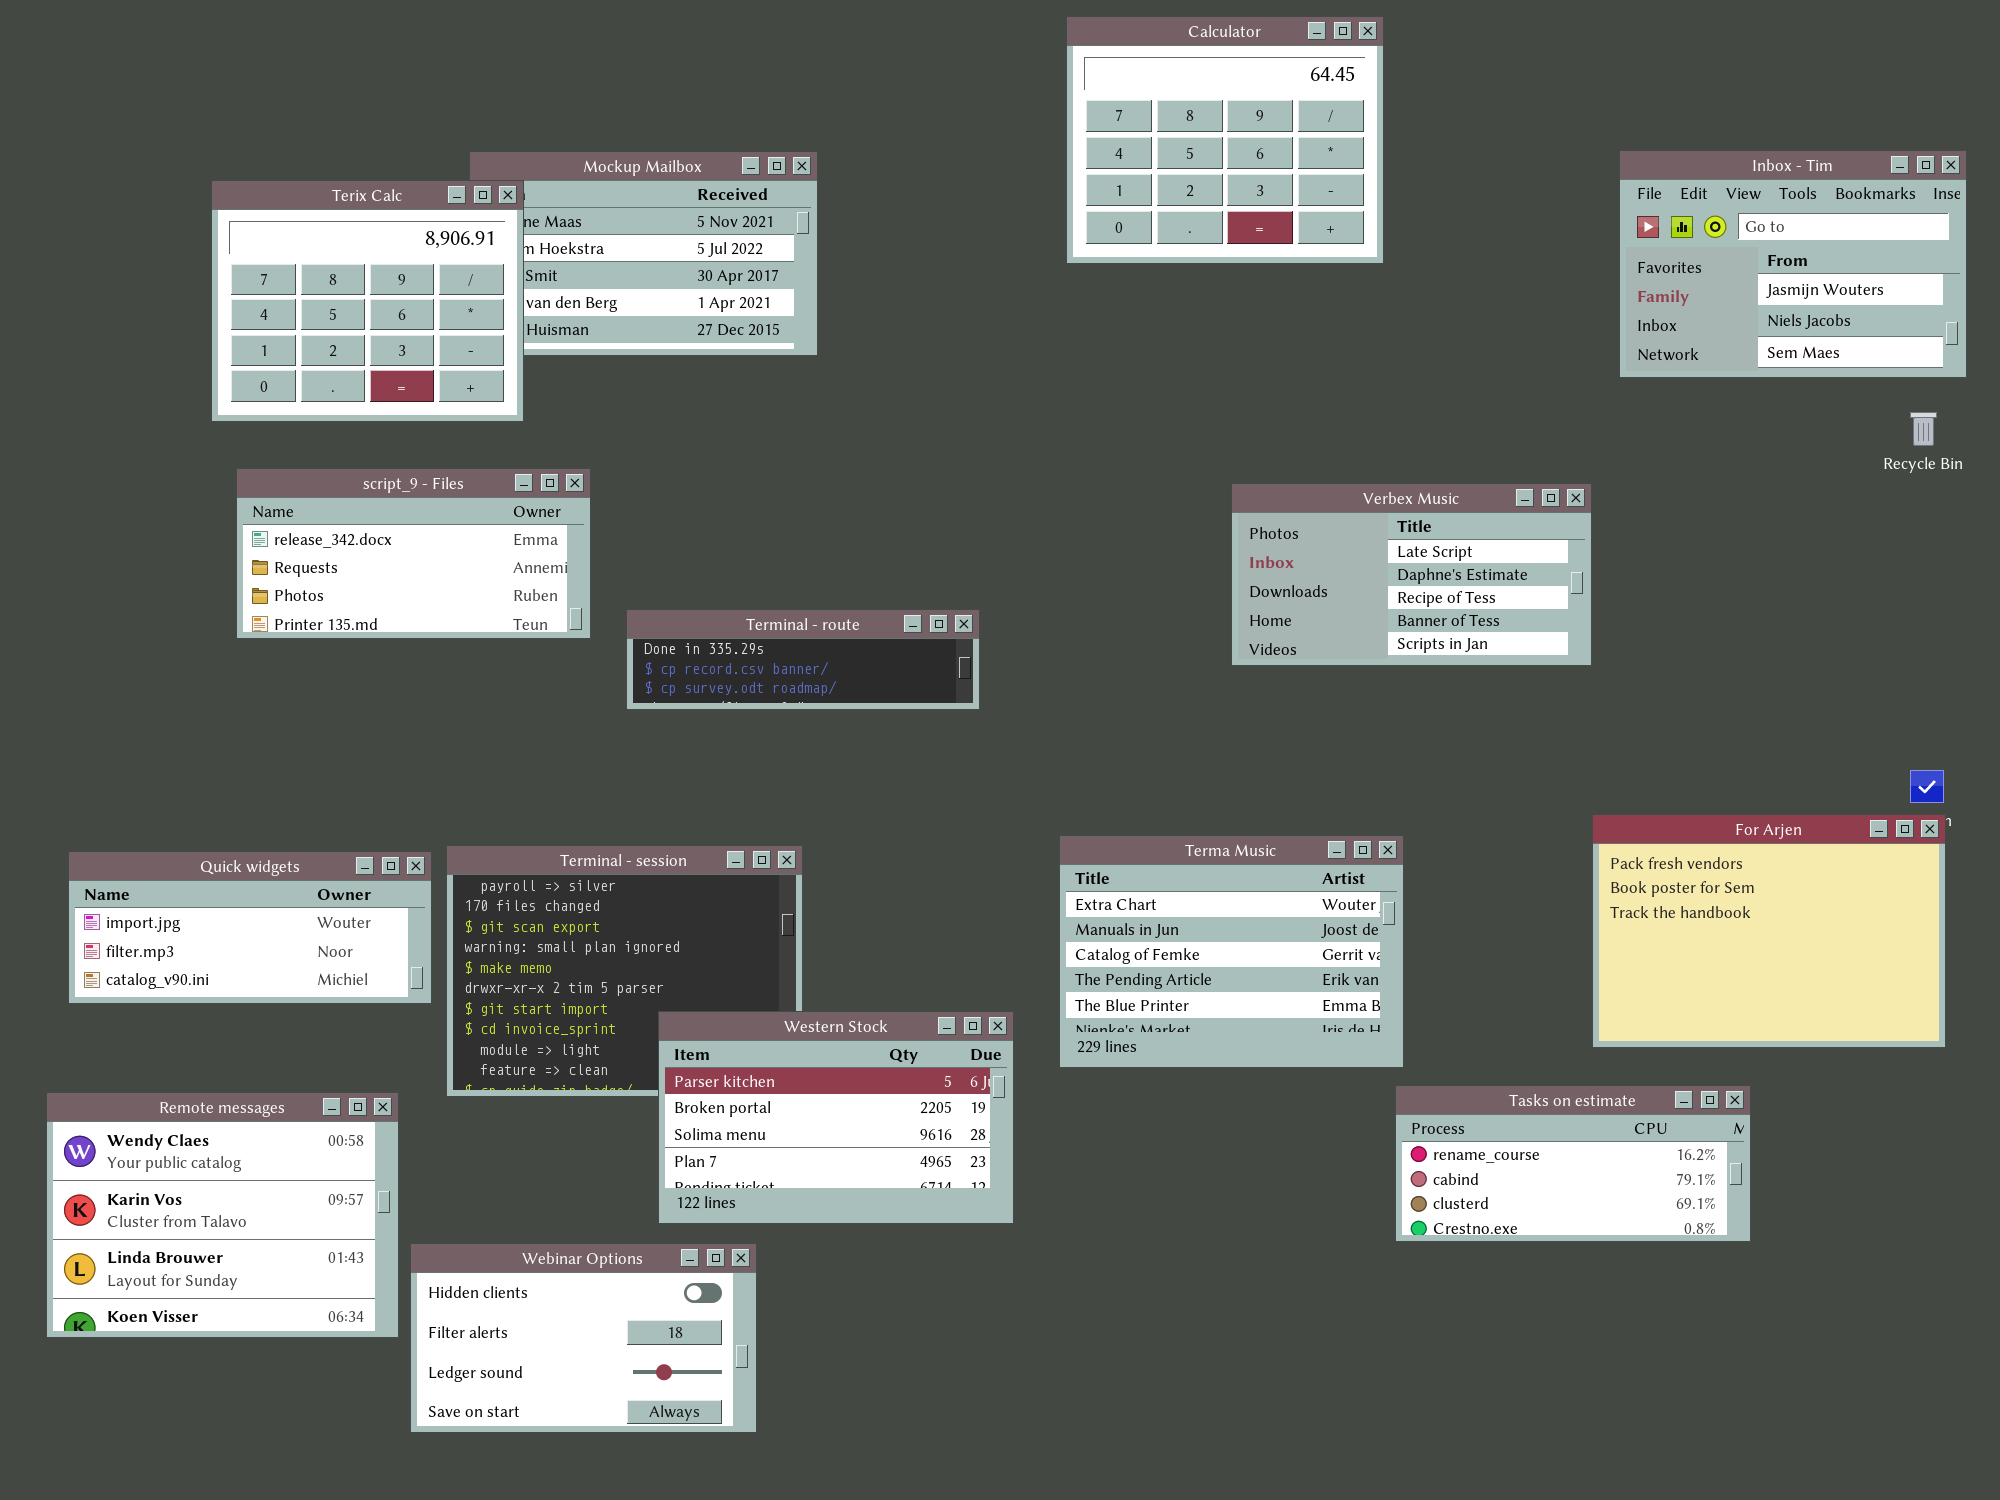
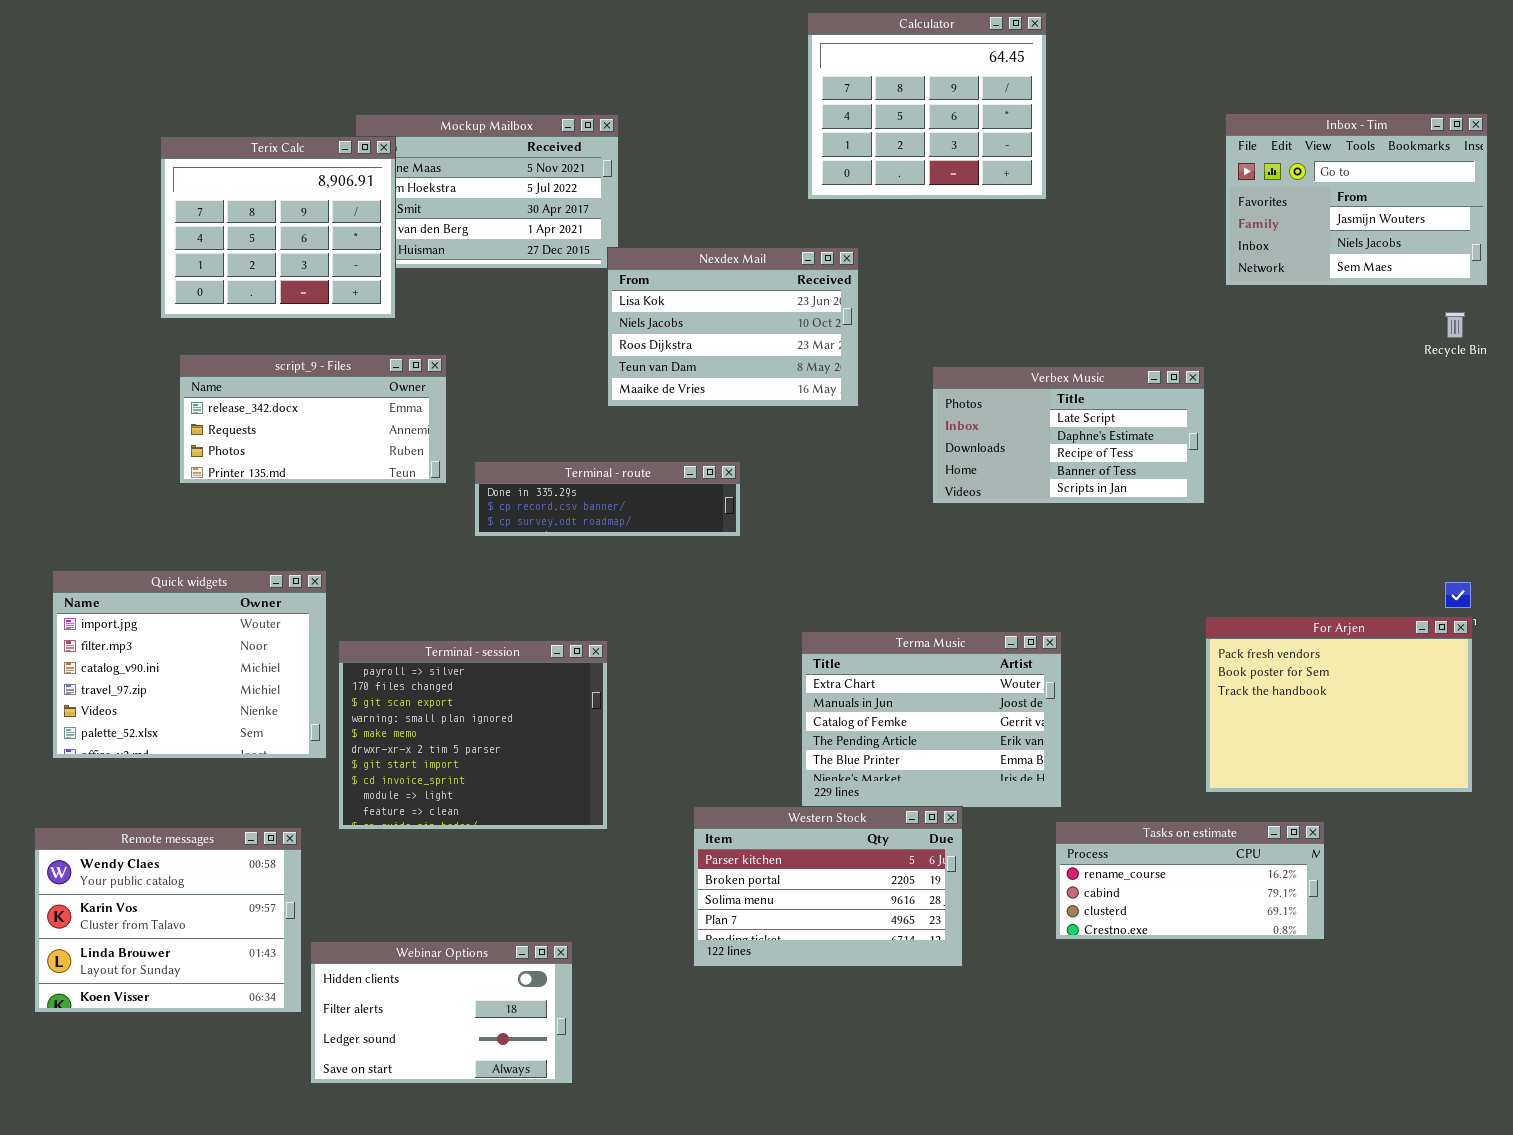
Nexdex Mail: none -> [607,247,859,407], opened
Quick widgets: [68,851,432,1004] -> [52,570,327,759], resized
Western Stock: [658,1011,1014,1224] -> [693,806,963,967], moved

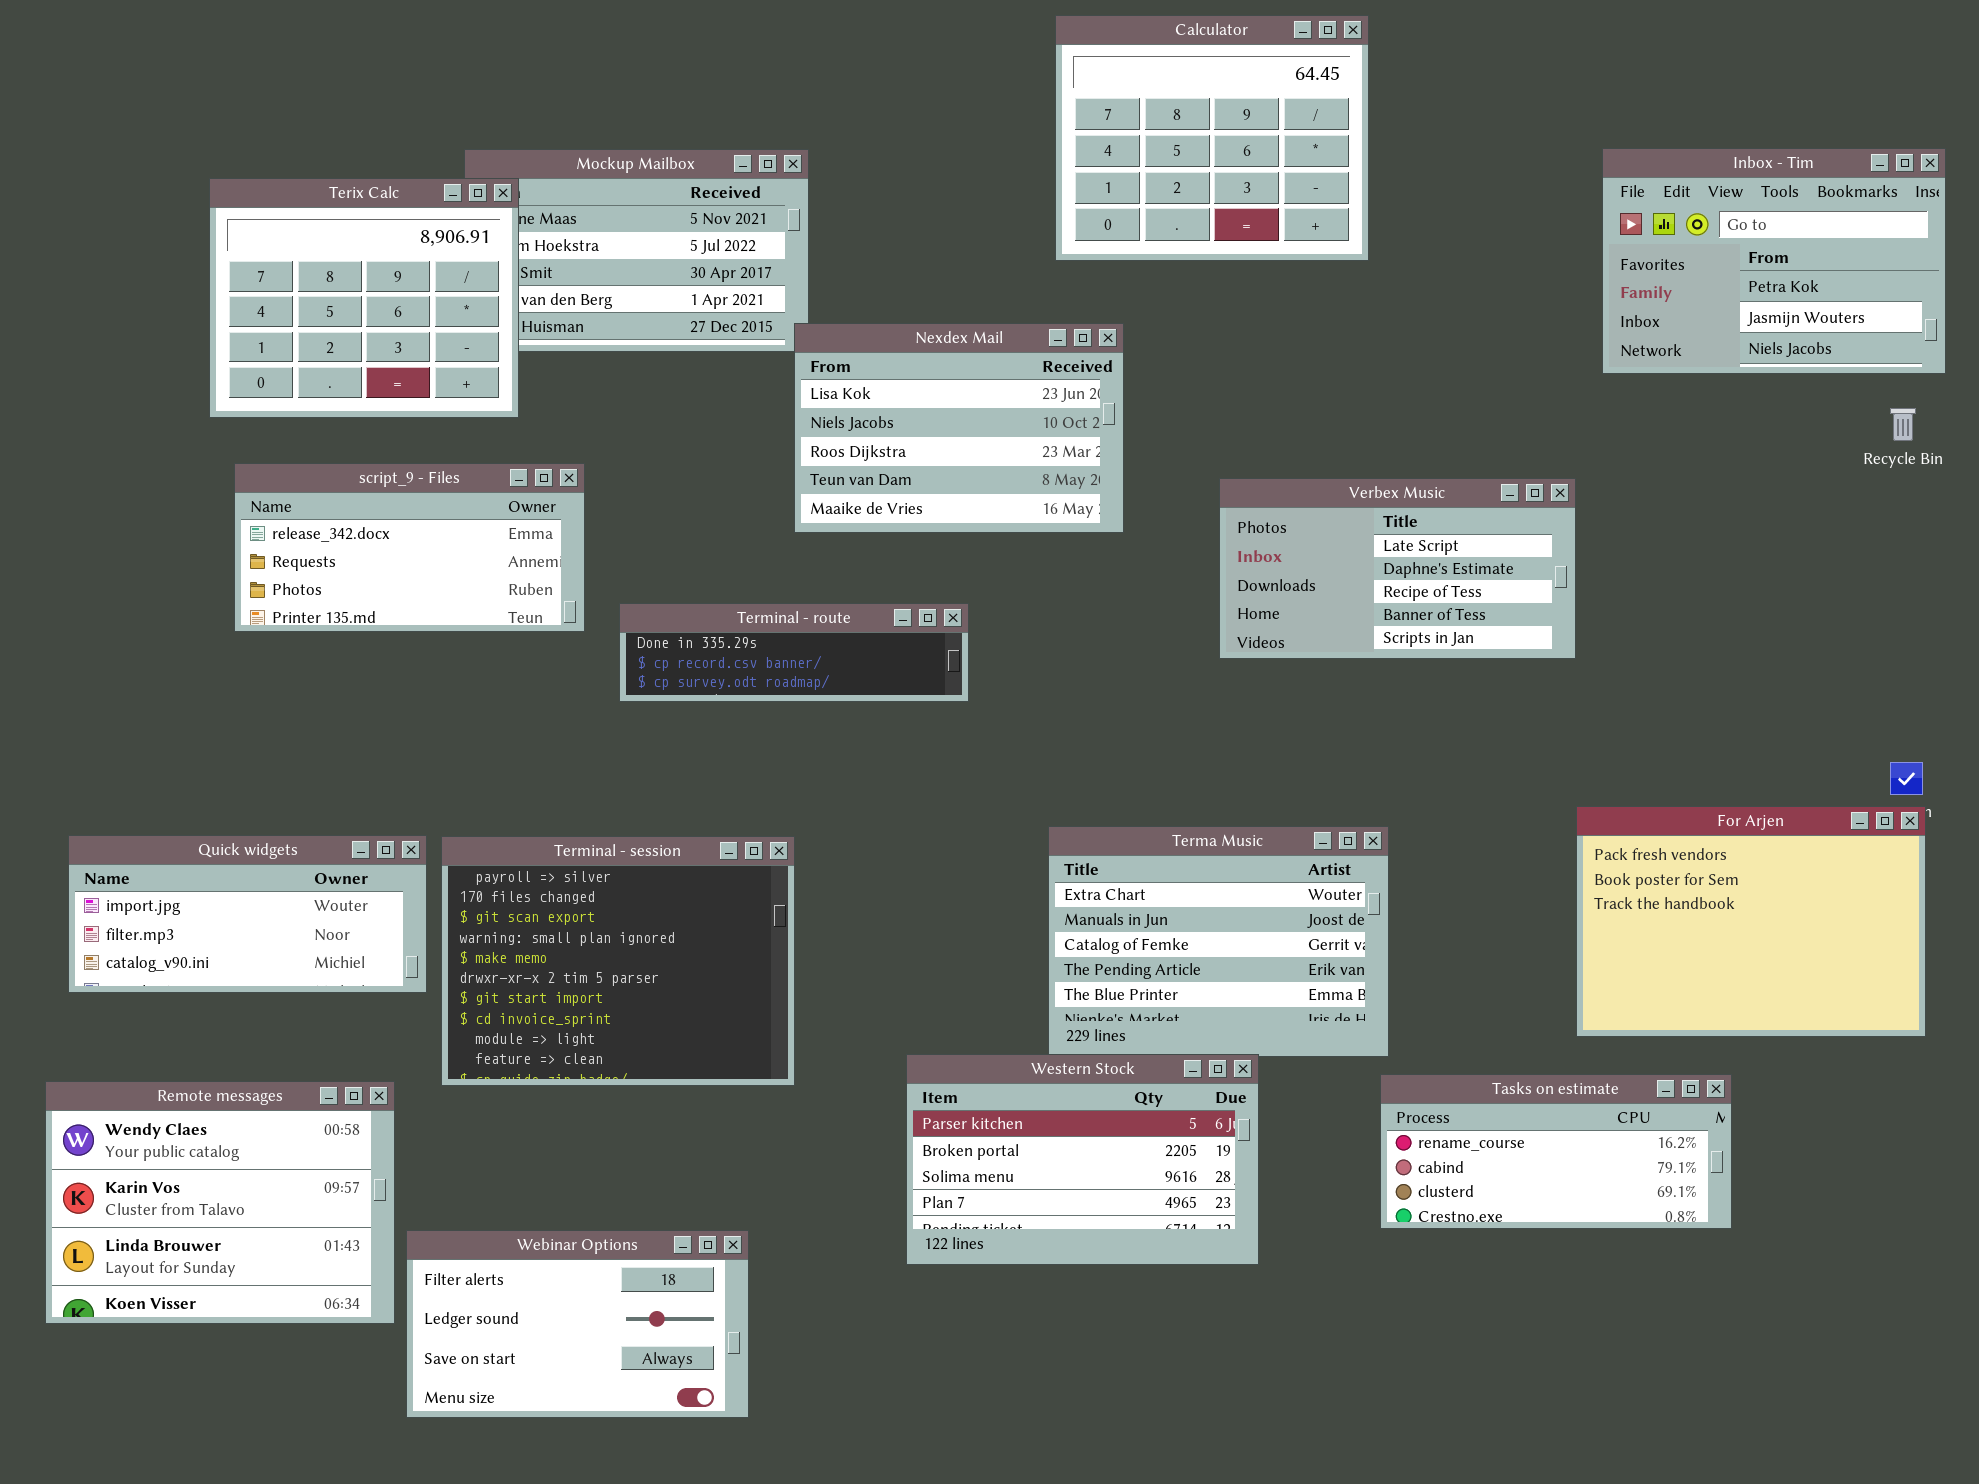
Inbox - Tim: [1225,113,1488,286] -> [1602,148,1946,374], scrolled up 1 row
Quick widgets: [52,570,327,759] -> [68,835,427,993], resized
Webinar Options: [310,941,573,1084] -> [406,1230,749,1418], scrolled down 1 row

